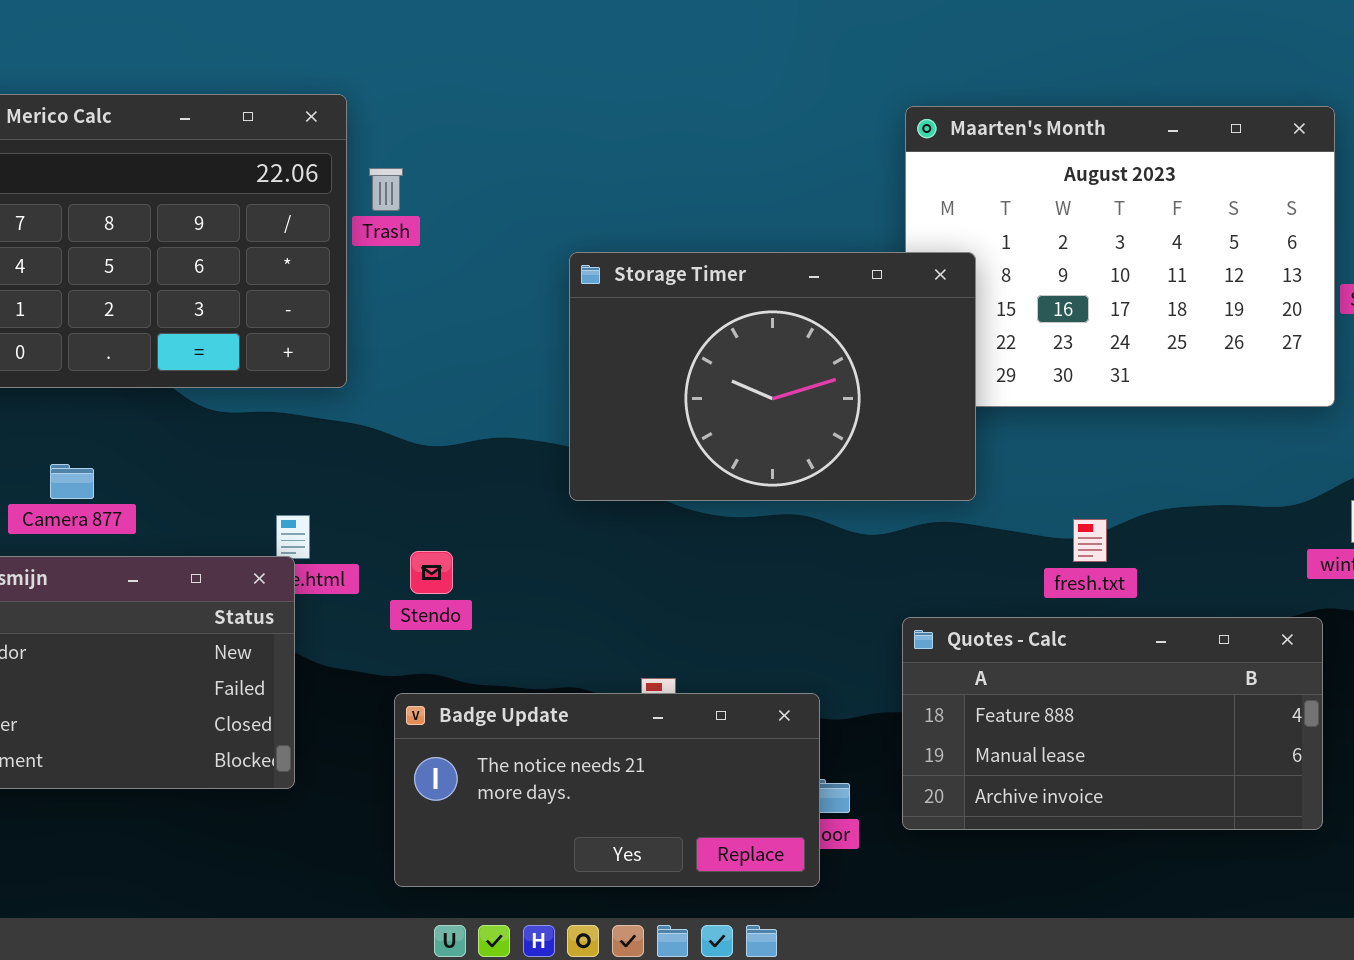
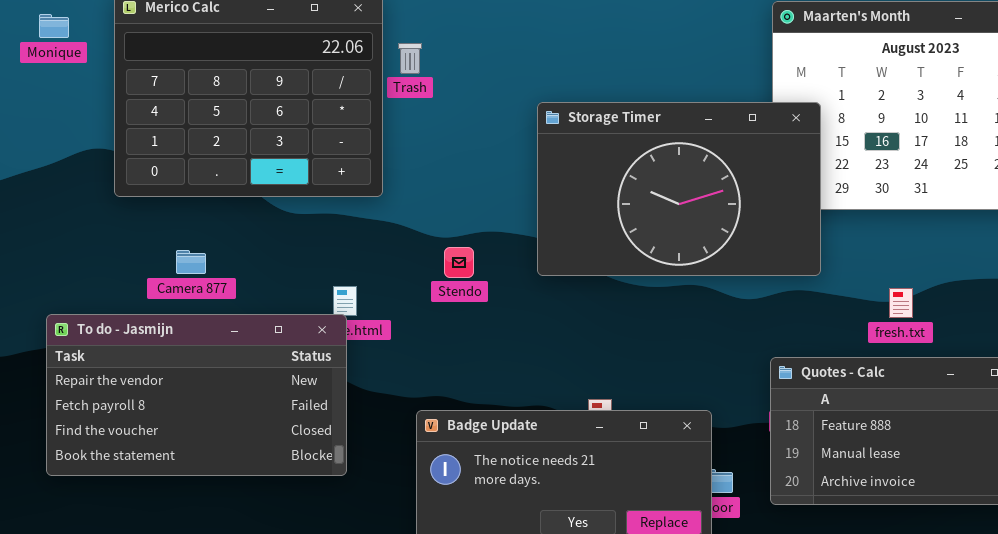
Stendo: [410,551,453,594] -> [444,247,474,278], moved

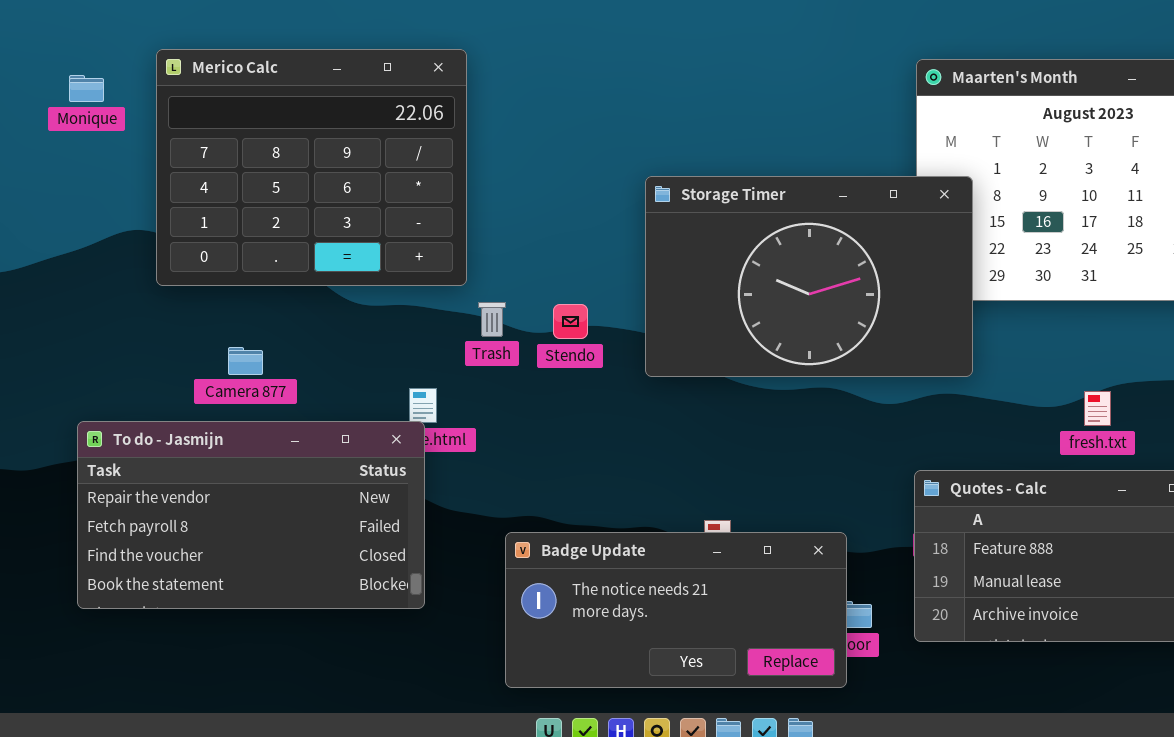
Trash: [398,43,422,74] -> [478,302,506,337], moved
Stendo: [444,247,474,278] -> [553,304,588,339], moved
fresh.txt: [889,288,913,318] -> [1084,391,1111,426], moved

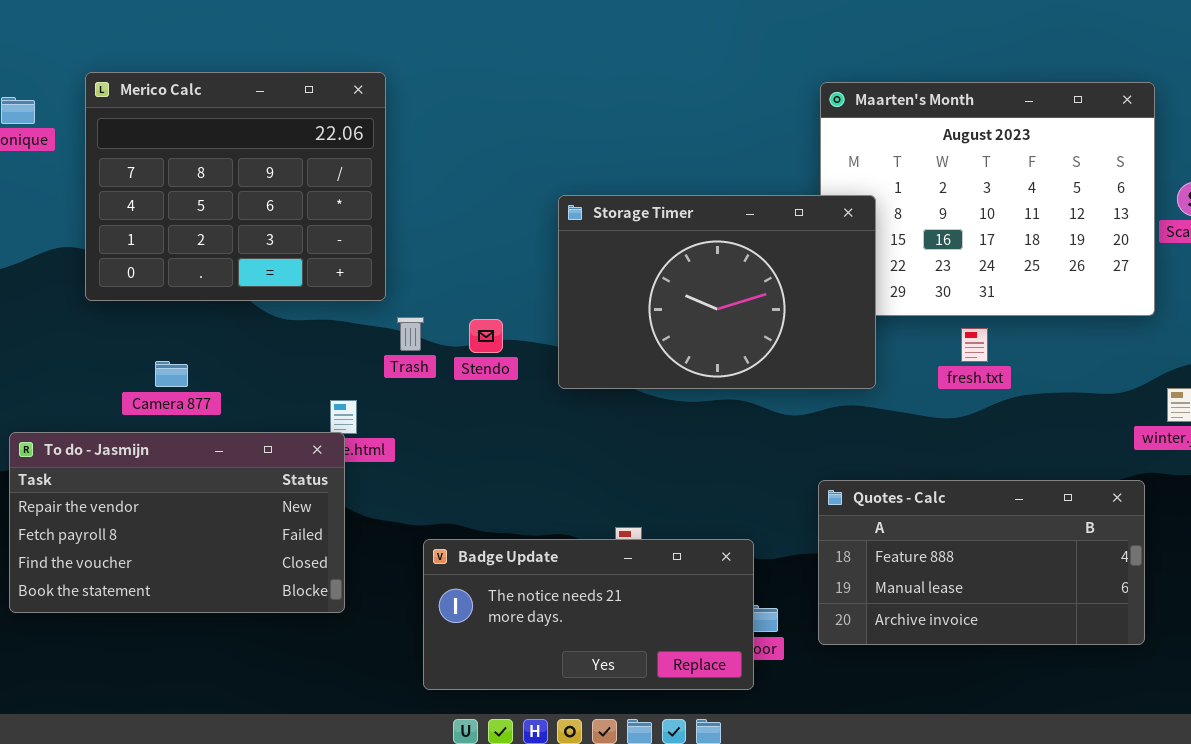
fresh.txt: [1084,391,1111,426] -> [961,328,988,362], moved

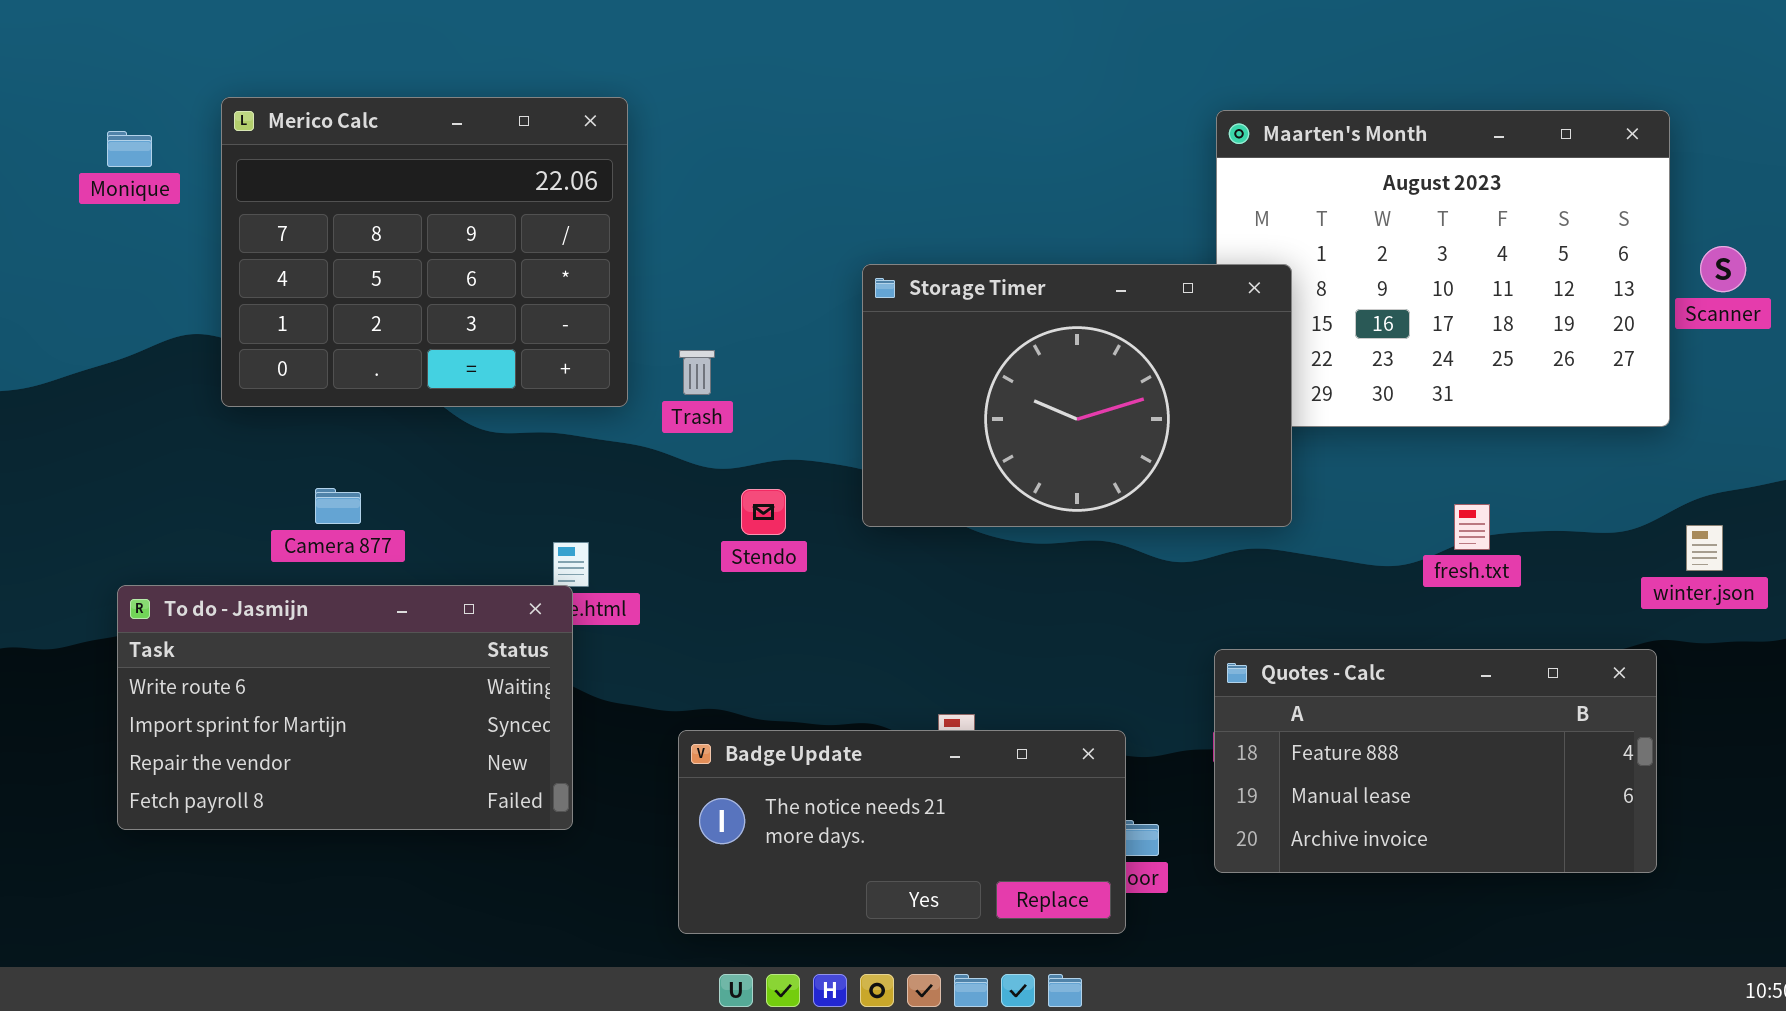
Trash: [397,317,424,351] -> [679,350,715,395], moved
Stendo: [469,319,503,353] -> [741,489,786,535], moved
fresh.txt: [961,328,988,362] -> [1454,504,1490,550], moved
To do - Jasmijn: [9,432,345,613] -> [117,585,573,830], scrolled up 2 rows

